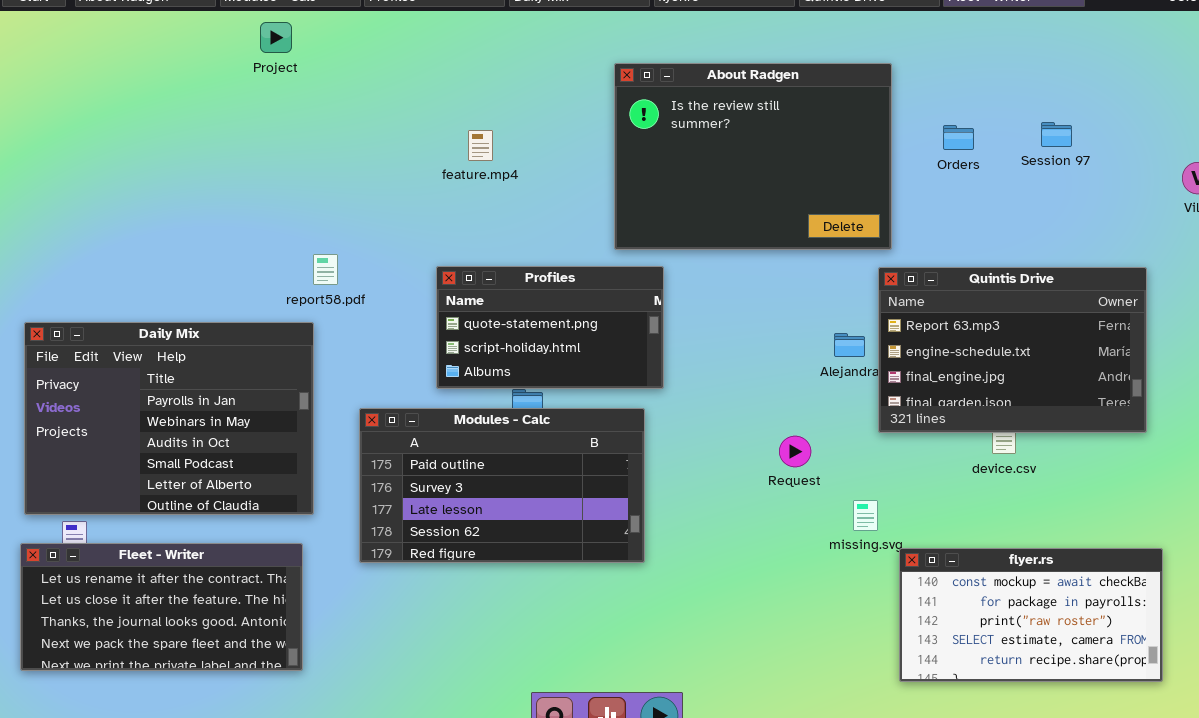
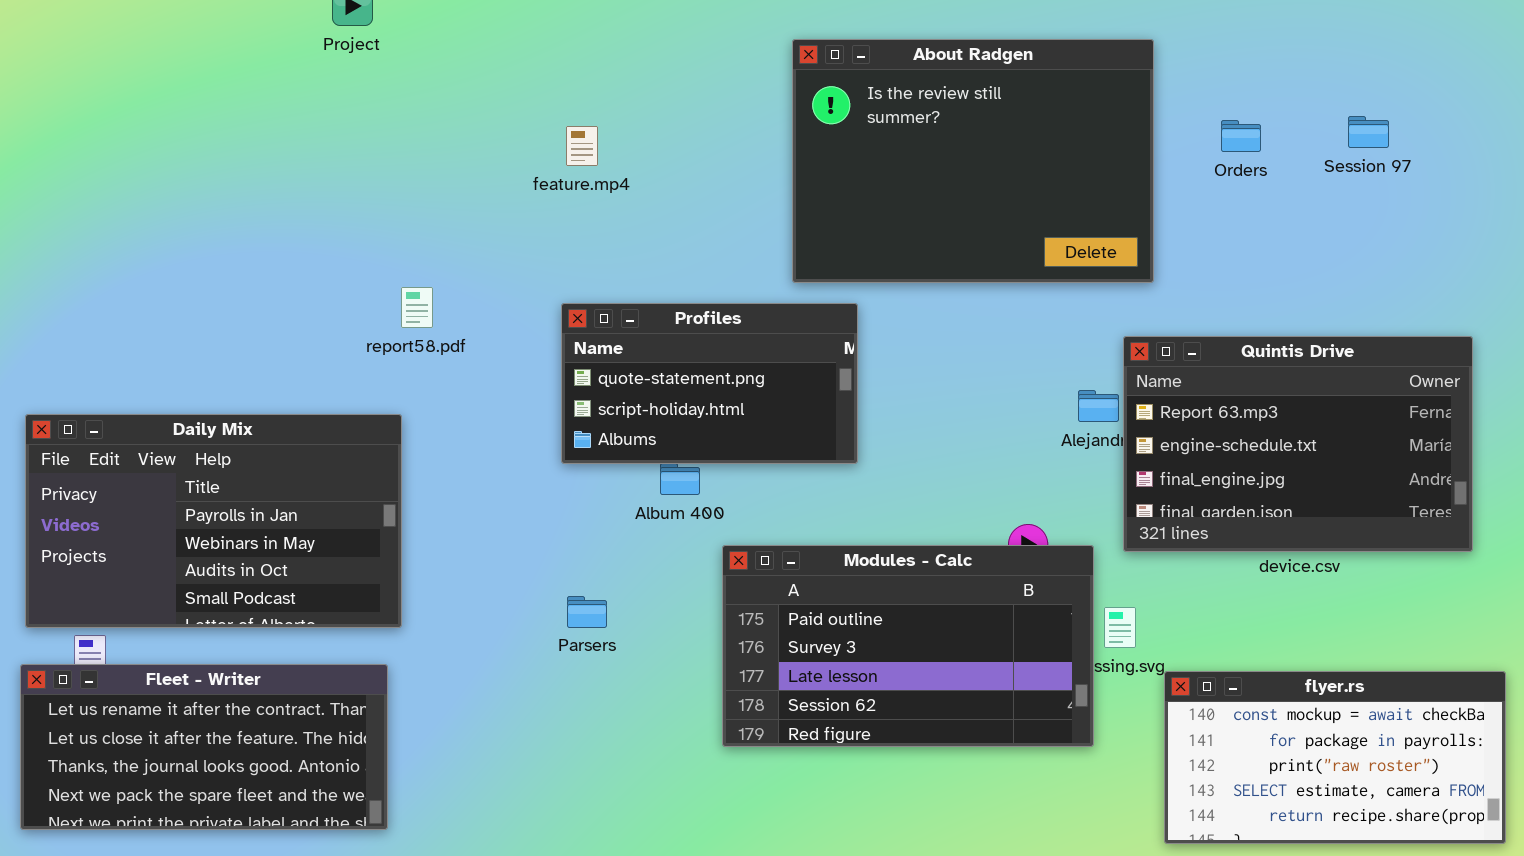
feature.mp4: [468,130,493,161] -> [566,126,598,166], moved
Quintis Drive: [878,267,1147,433] -> [1123,336,1473,552], moved
Daily Mix: [24,322,314,515] -> [25,414,402,628], resized
Modules - Calc: [359,408,645,563] -> [722,545,1094,747], moved

